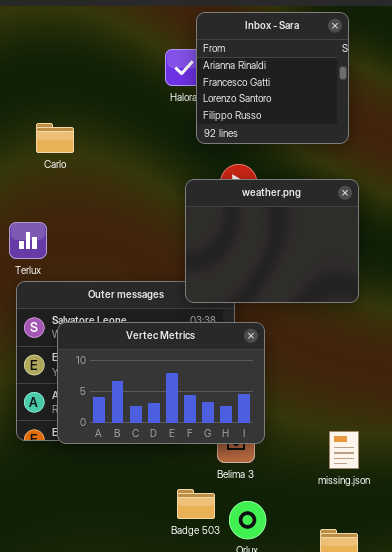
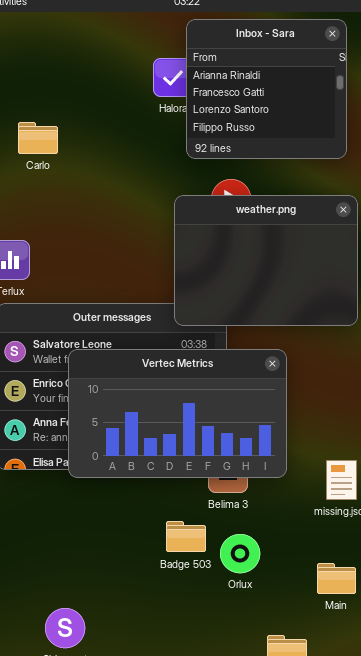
Carlo: [36,123,74,153] -> [18,122,58,154], moved
Vertec Metrics: [57,322,265,444] -> [68,349,287,478], moved

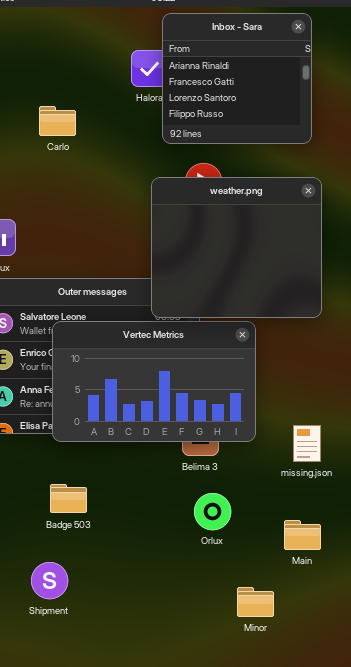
Carlo: [18,122,58,154] -> [39,106,76,136], moved
weather.png: [174,195,358,326] -> [151,177,322,318], resized
Badge 503: [166,521,206,552] -> [50,484,87,513], moved

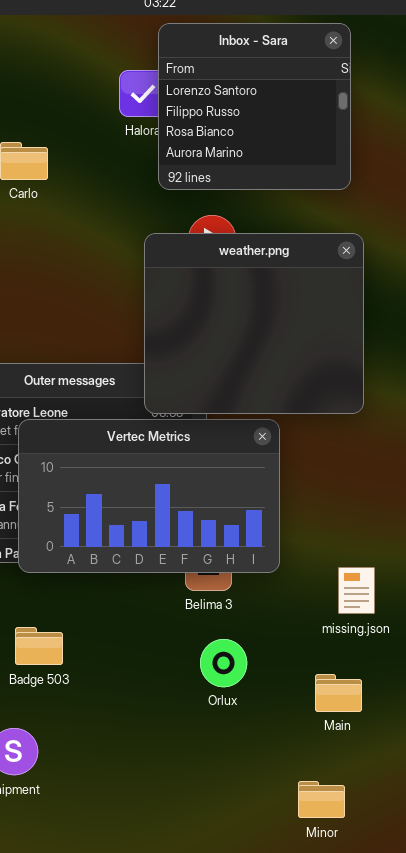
Inbox - Sara: [162,13,312,144] -> [158,23,351,190], scrolled down 2 rows
missing.json: [293,425,321,462] -> [338,567,375,614], moved
Minor: [237,587,274,617] -> [298,781,345,818], moved

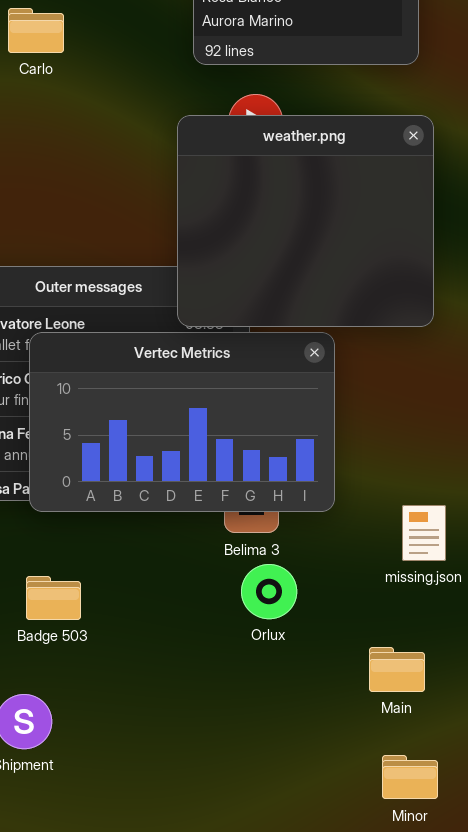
Orlux: [200,639,247,687] -> [241,564,297,619], moved
Main: [315,674,362,712] -> [369,647,425,692], moved
Minor: [298,781,345,818] -> [382,755,438,799], moved

